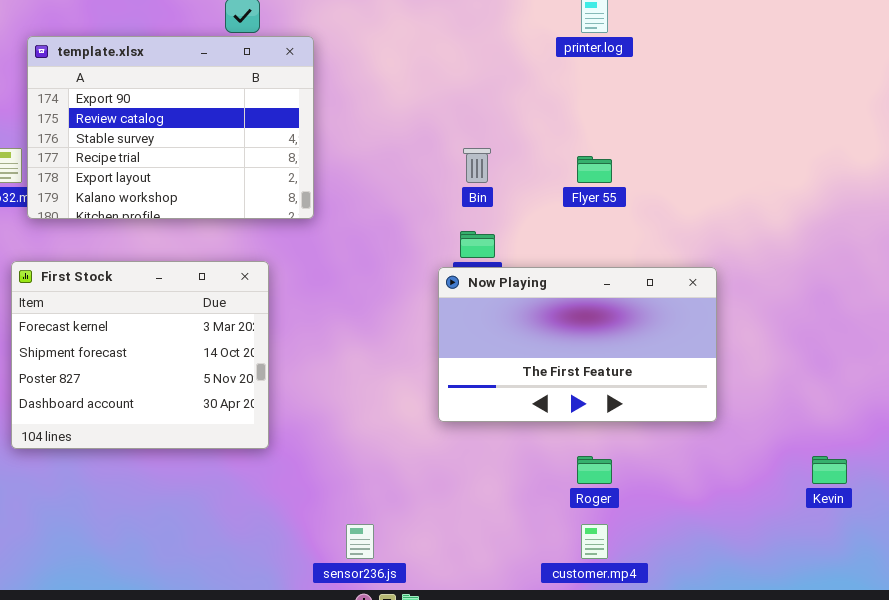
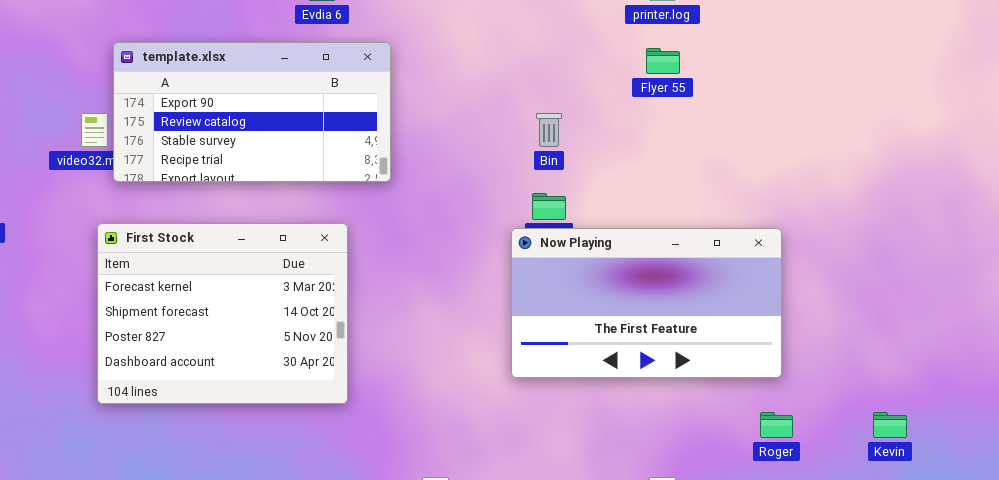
template.xlsx: [27,36,314,219] -> [113,42,391,182], resized
Flyer 55: [577,156,612,183] -> [646,48,680,74], moved
Roger: [577,456,612,484] -> [760,412,793,438], moved

